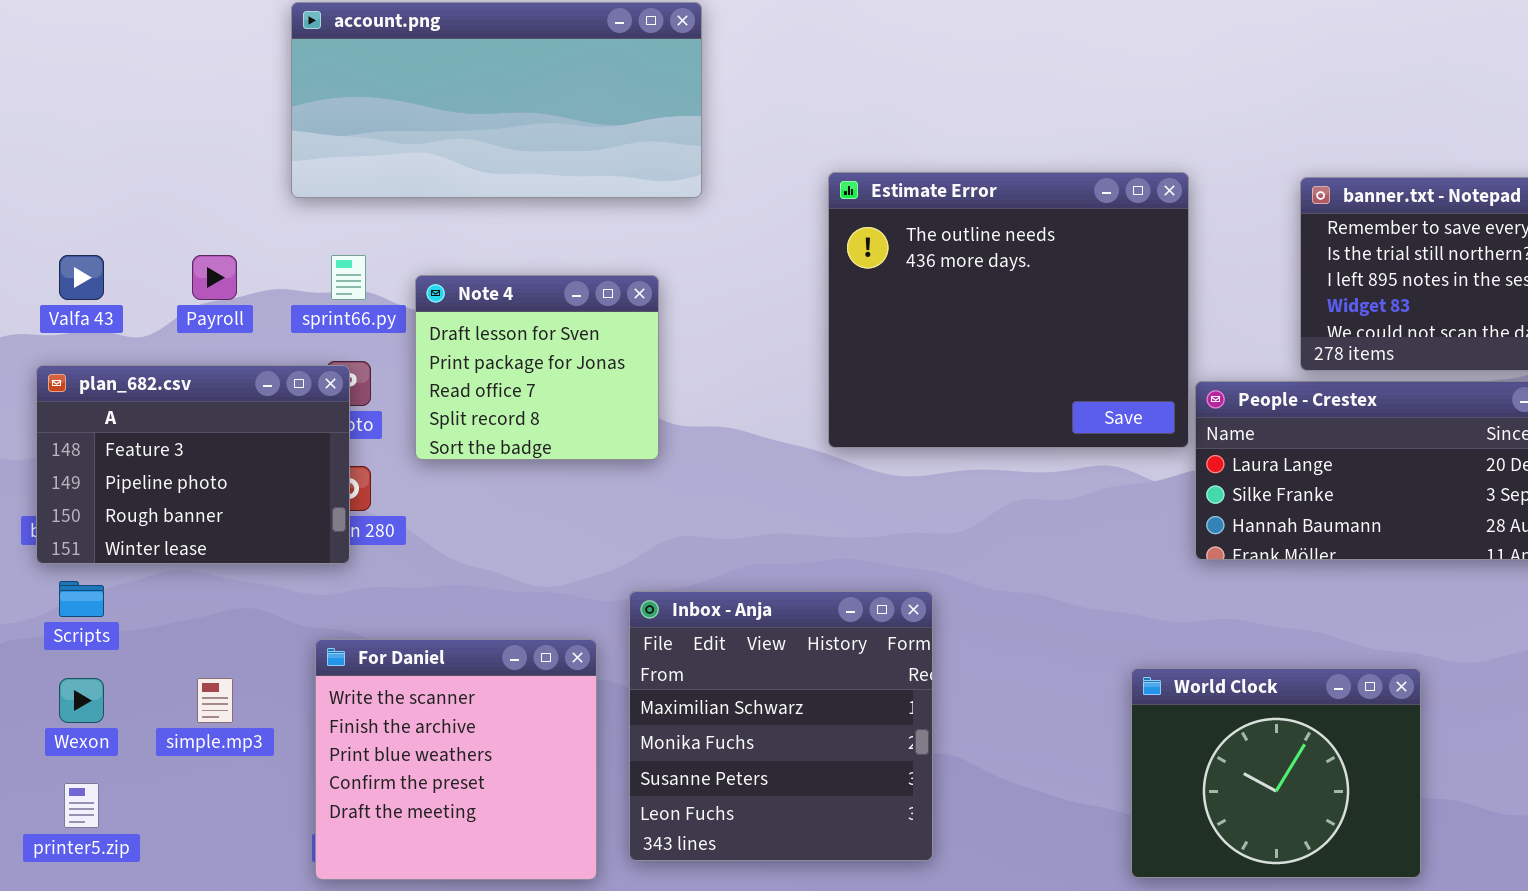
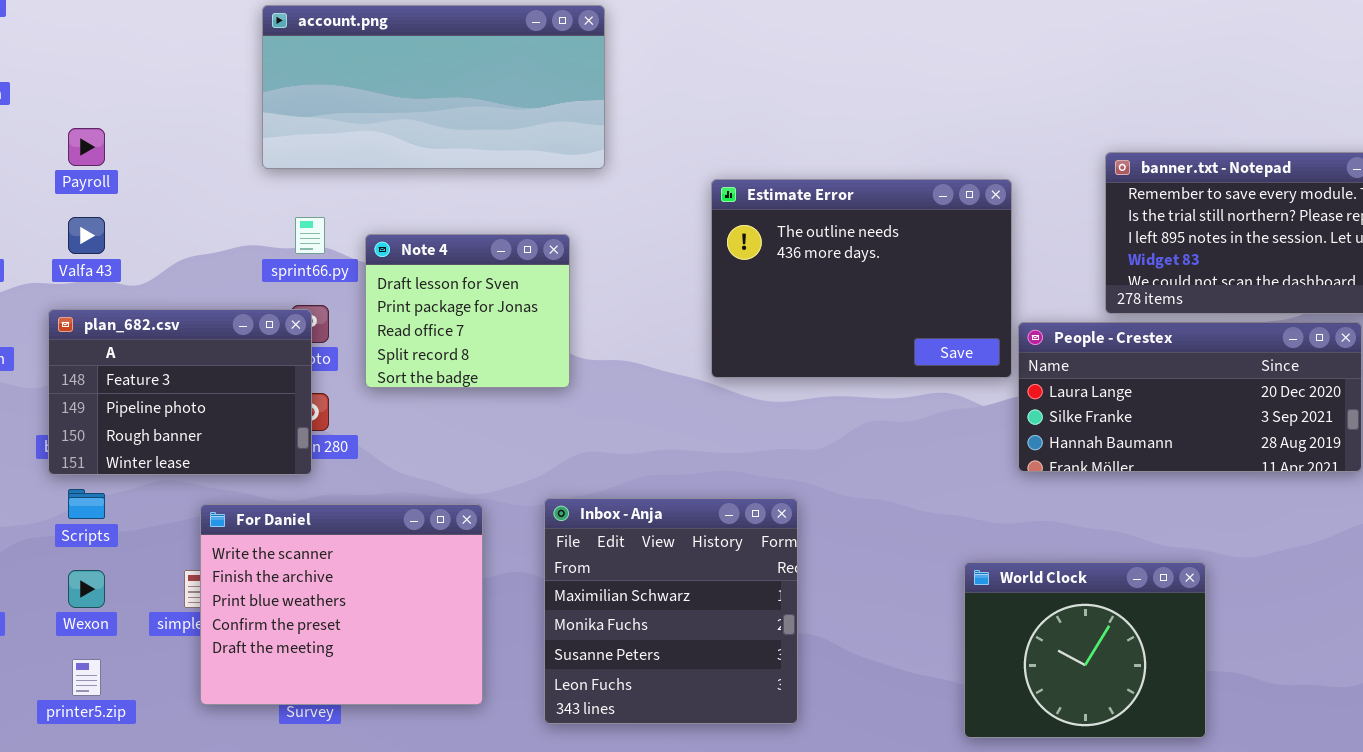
Estimate Error: [828,172,1189,448] -> [711,179,1012,378], resized
Payroll: [192,255,237,300] -> [68,128,105,166], moved
For Daniel: [315,639,597,880] -> [200,504,483,705], moved, resized

